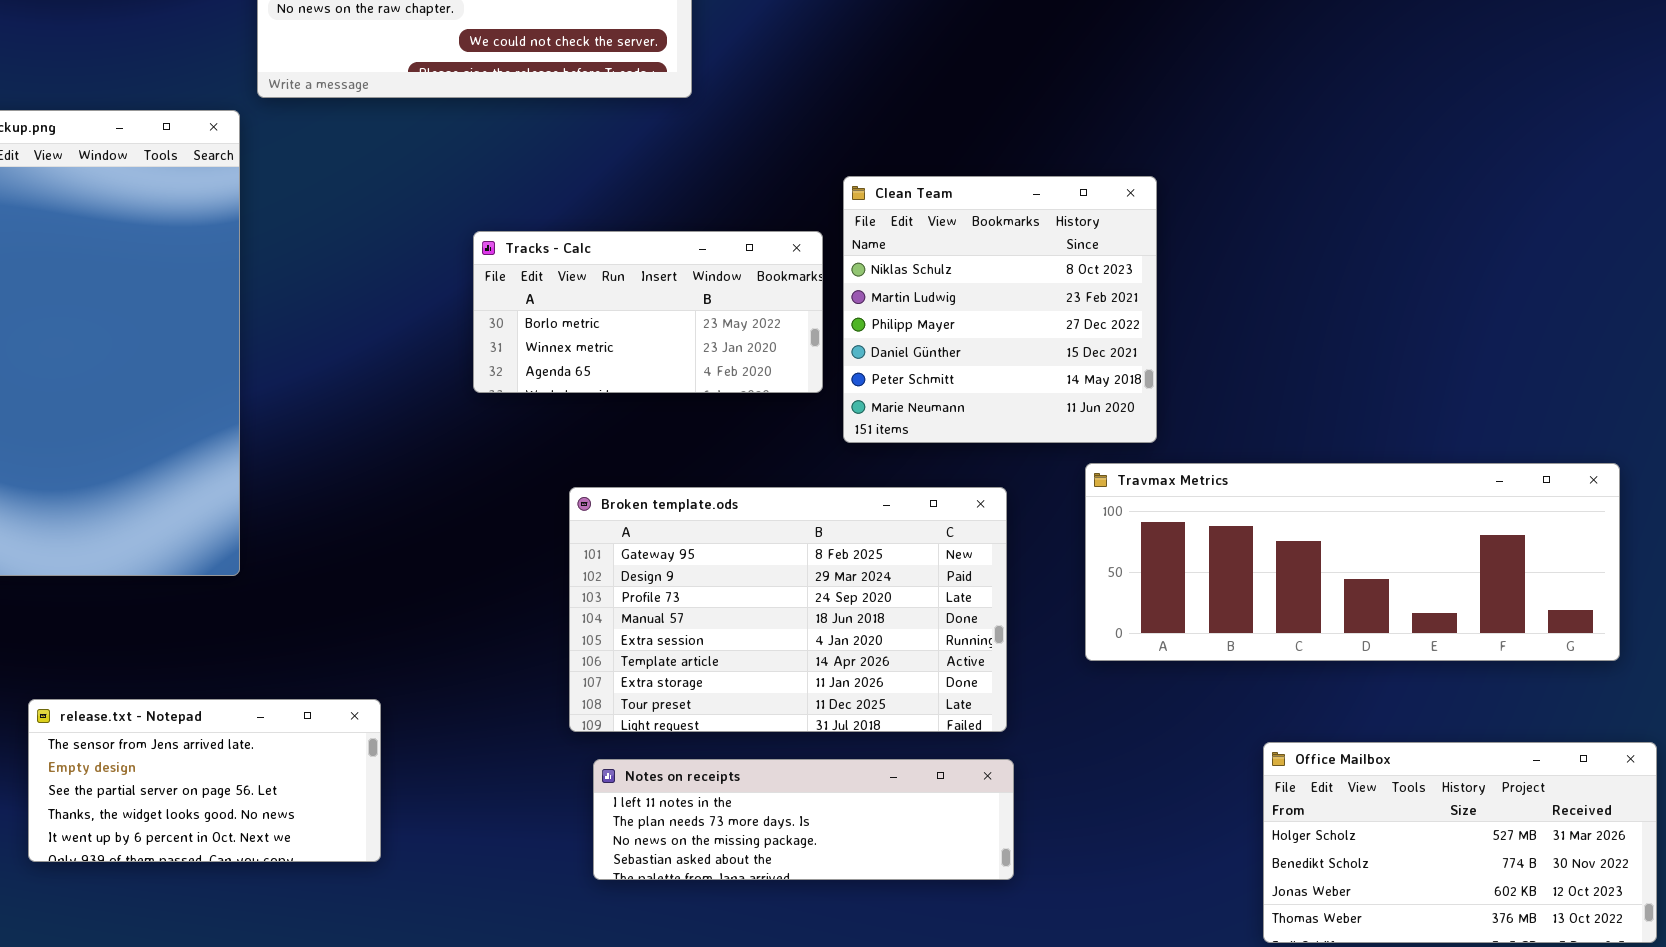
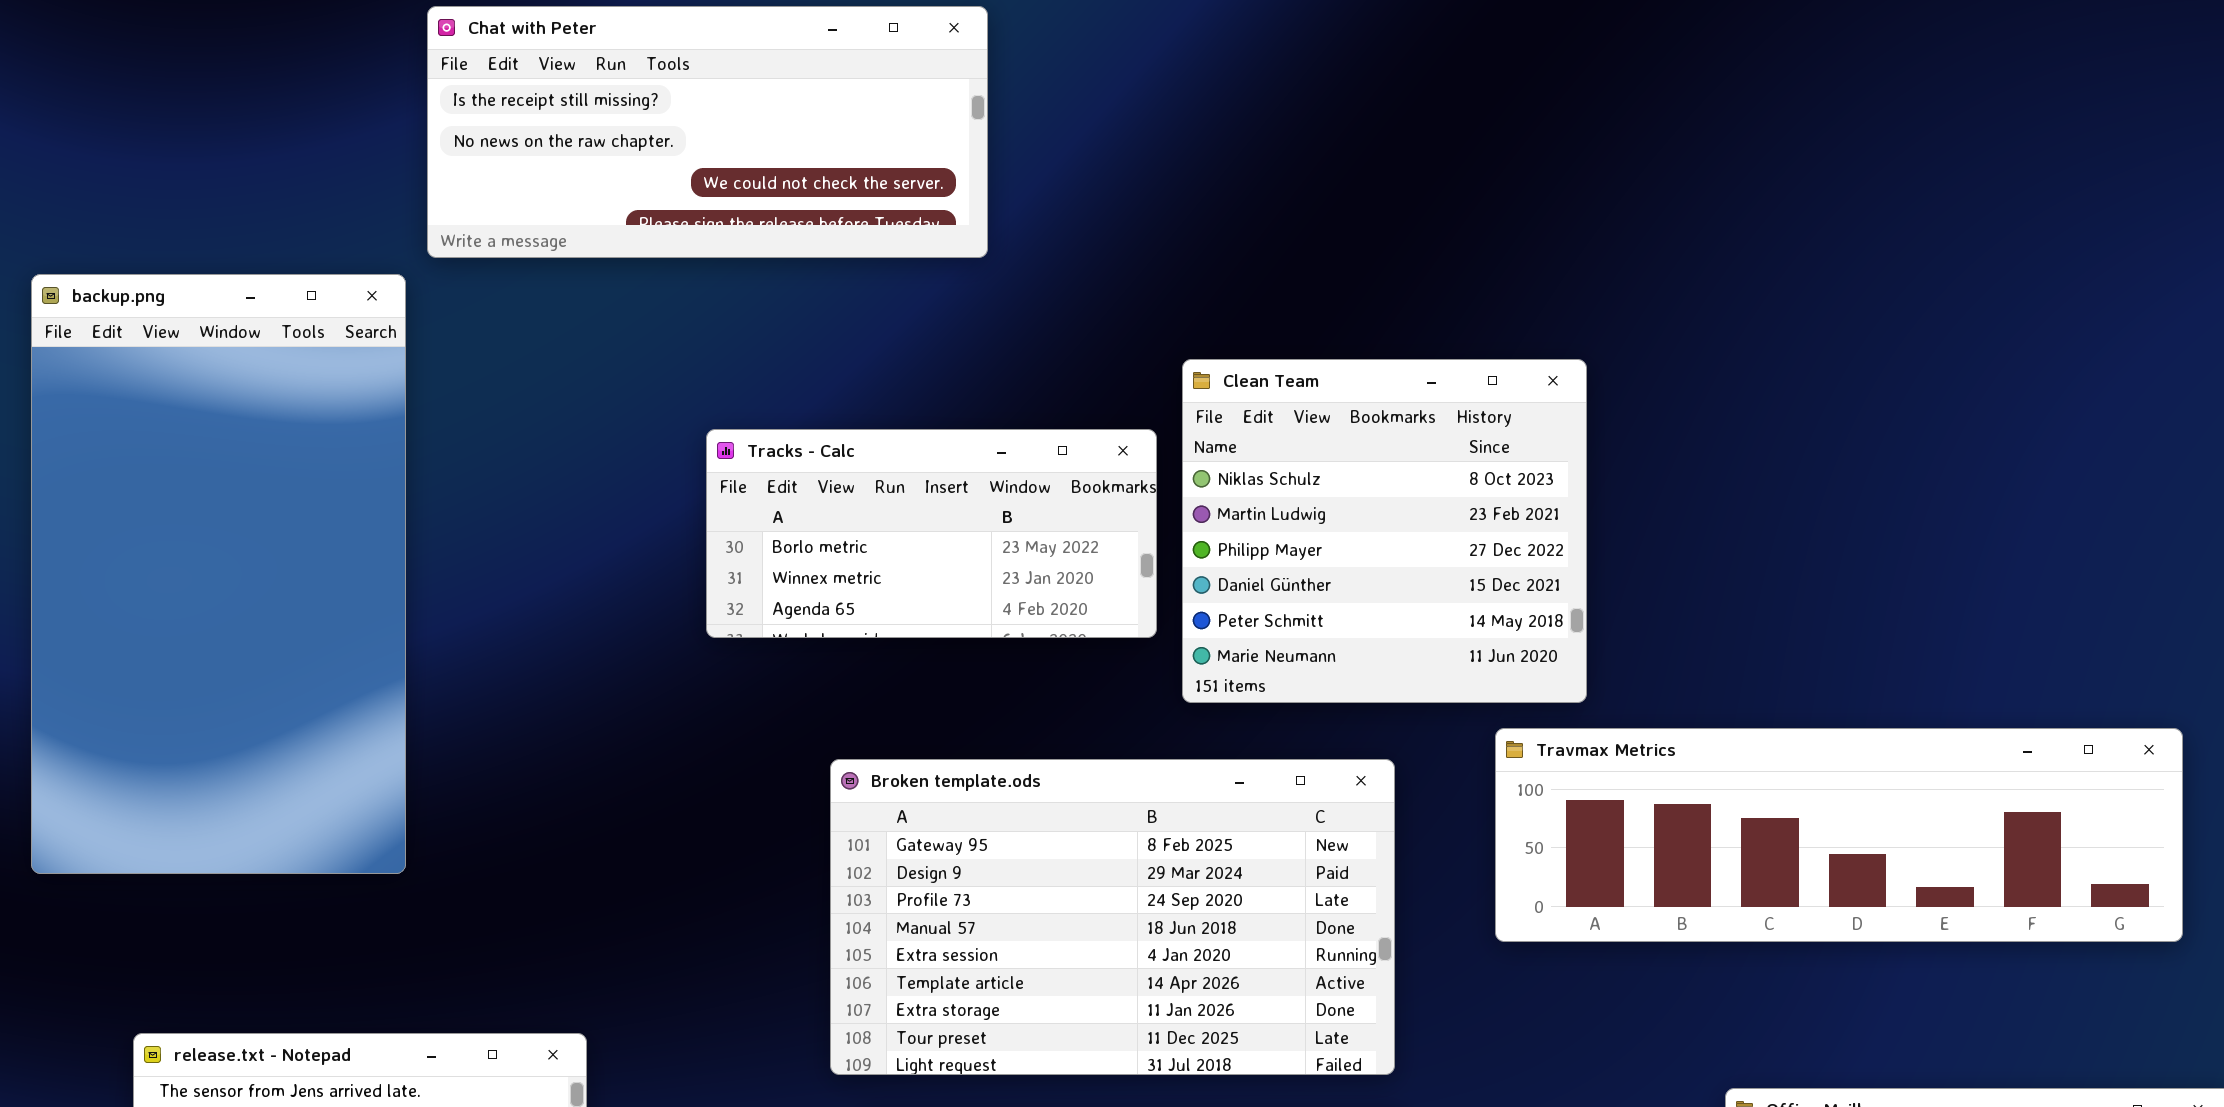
Travmax Metrics: [1085,463,1620,661] -> [1495,728,2183,942], resized

